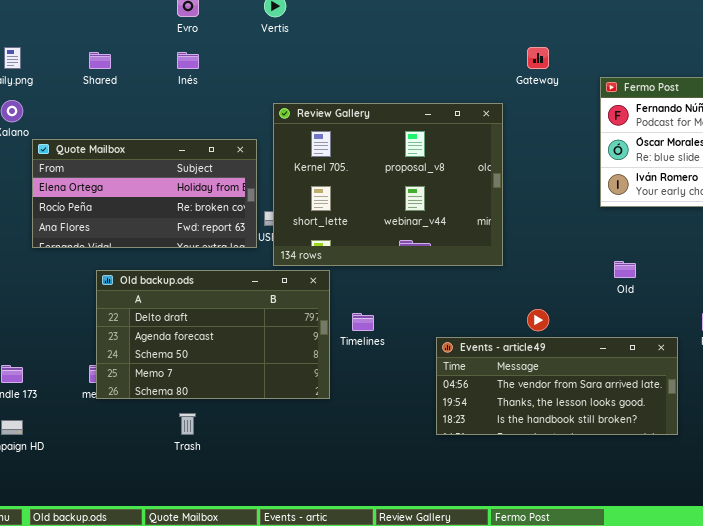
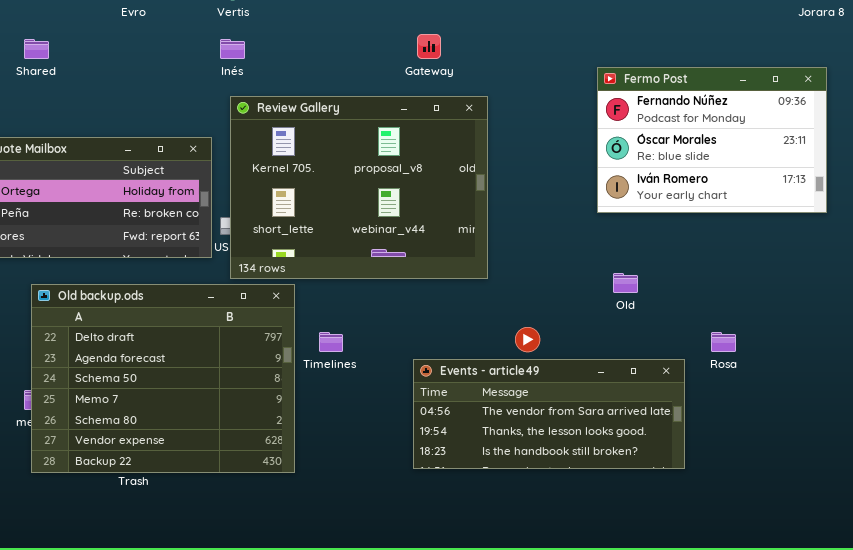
Gateway: [527,47,549,69] -> [417,34,441,59], moved
Inés: [177,52,199,69] -> [220,39,245,59], moved
Old backup.ods: [96,270,330,399] -> [31,284,295,473], resized

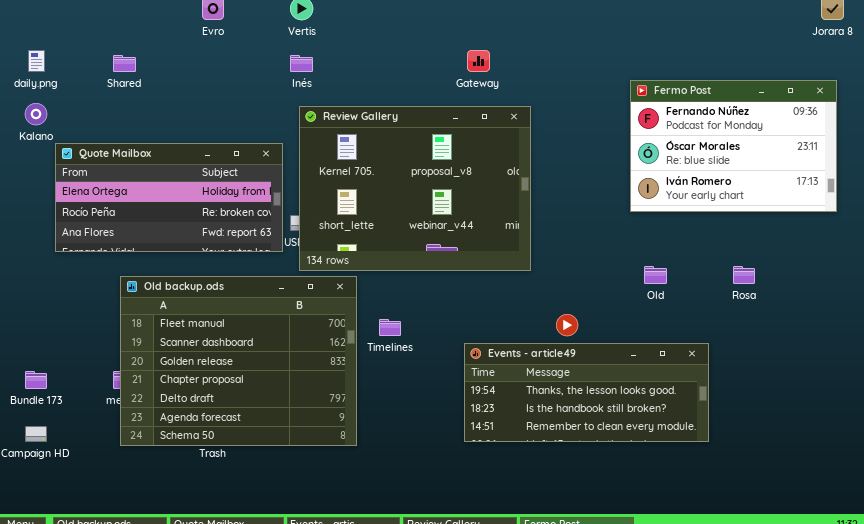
Old backup.ods: [31,284,295,473] -> [120,276,357,446], scrolled up 4 rows
Rosa: [711,332,736,352] -> [733,266,755,284], moved
Events - article49: [413,359,685,469] -> [464,343,709,442], scrolled down 1 row

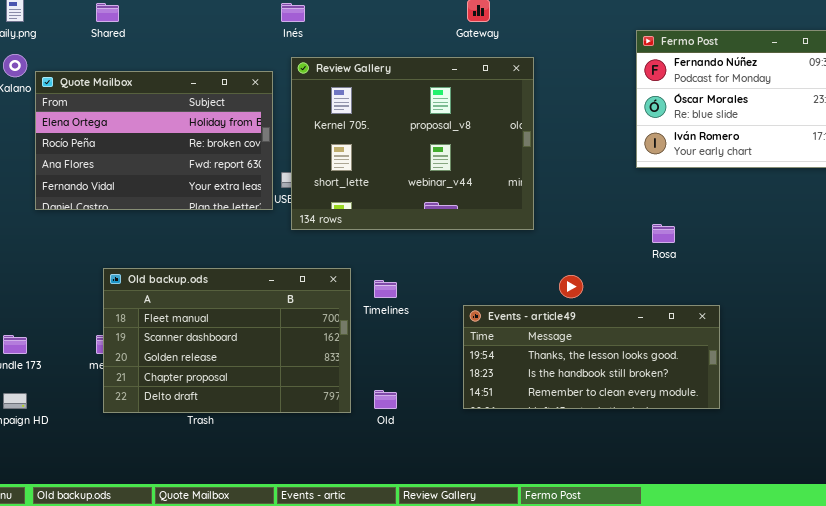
Quote Mailbox: [55,143,283,252] -> [35,71,273,210], resized
Old: [644,266,667,284] -> [374,390,397,409], moved
Rosa: [733,266,755,284] -> [652,224,675,243], moved
Old backup.ods: [120,276,357,446] -> [103,268,351,413], resized

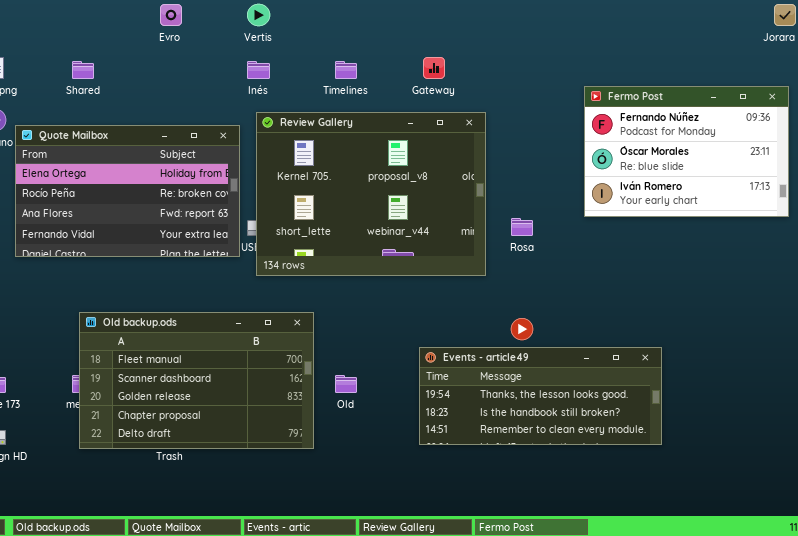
Rosa: [652,224,675,243] -> [511,218,533,236], moved
Timelines: [374,280,397,298] -> [335,61,357,79], moved
Old: [374,390,397,409] -> [335,375,357,393], moved

